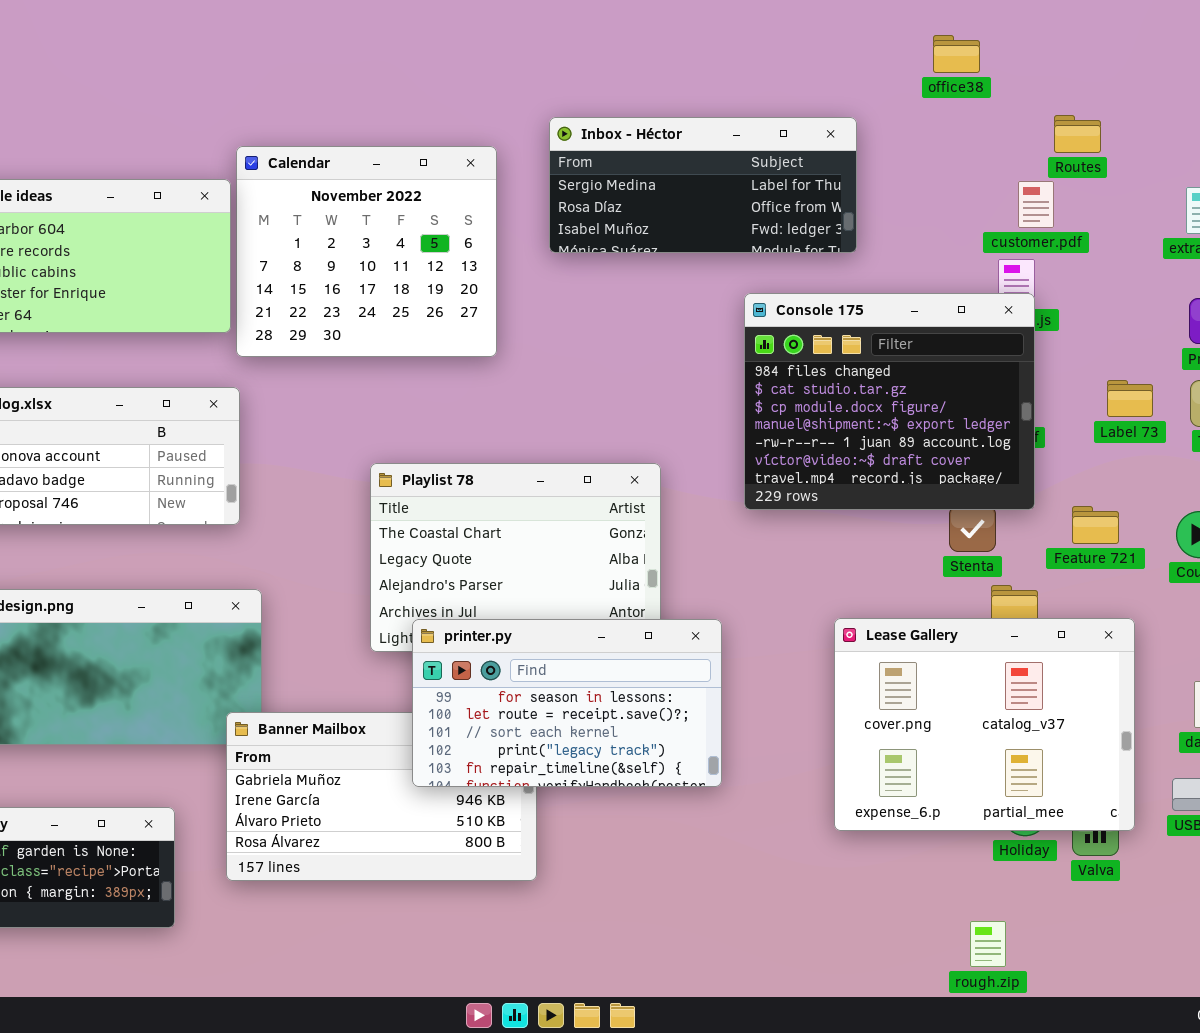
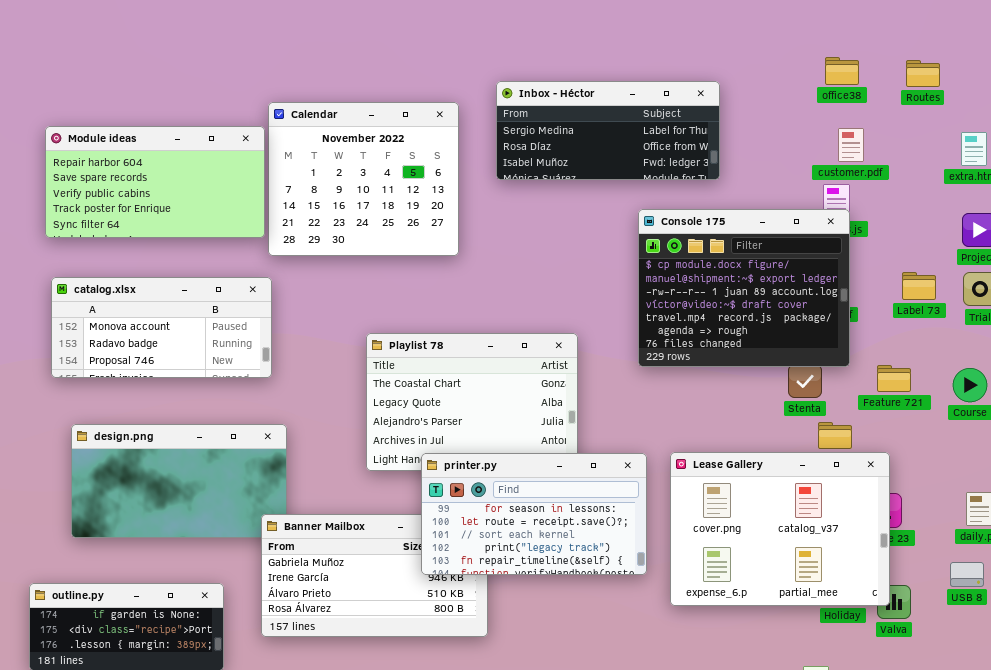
office38: [933,35,980,73] -> [825,57,859,85], moved
Routes: [1054,115,1101,153] -> [906,60,940,87], moved
Console 175: [744,293,1035,510] -> [638,209,850,367], scrolled down 2 rows
Lease Gallery: [834,618,1135,831] -> [670,452,890,606], moved
printer.py: [412,619,722,787] -> [421,453,647,575], moved

